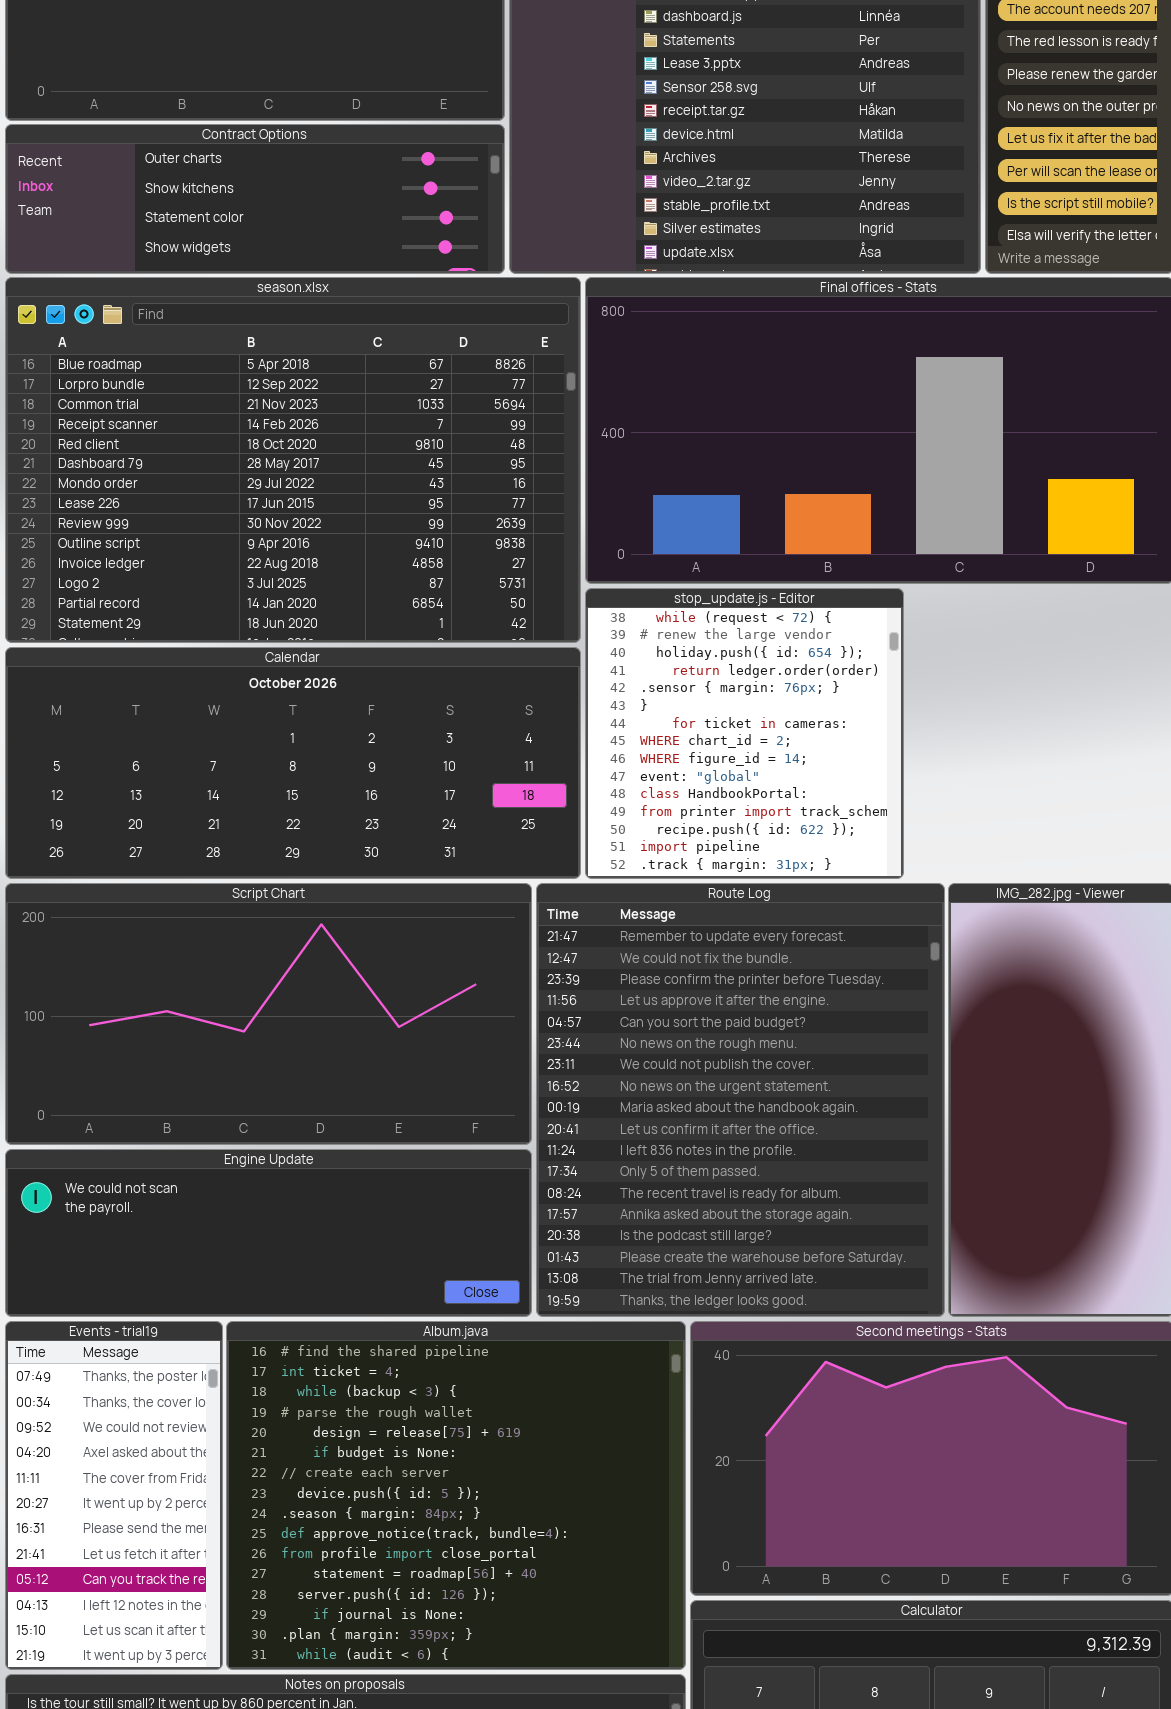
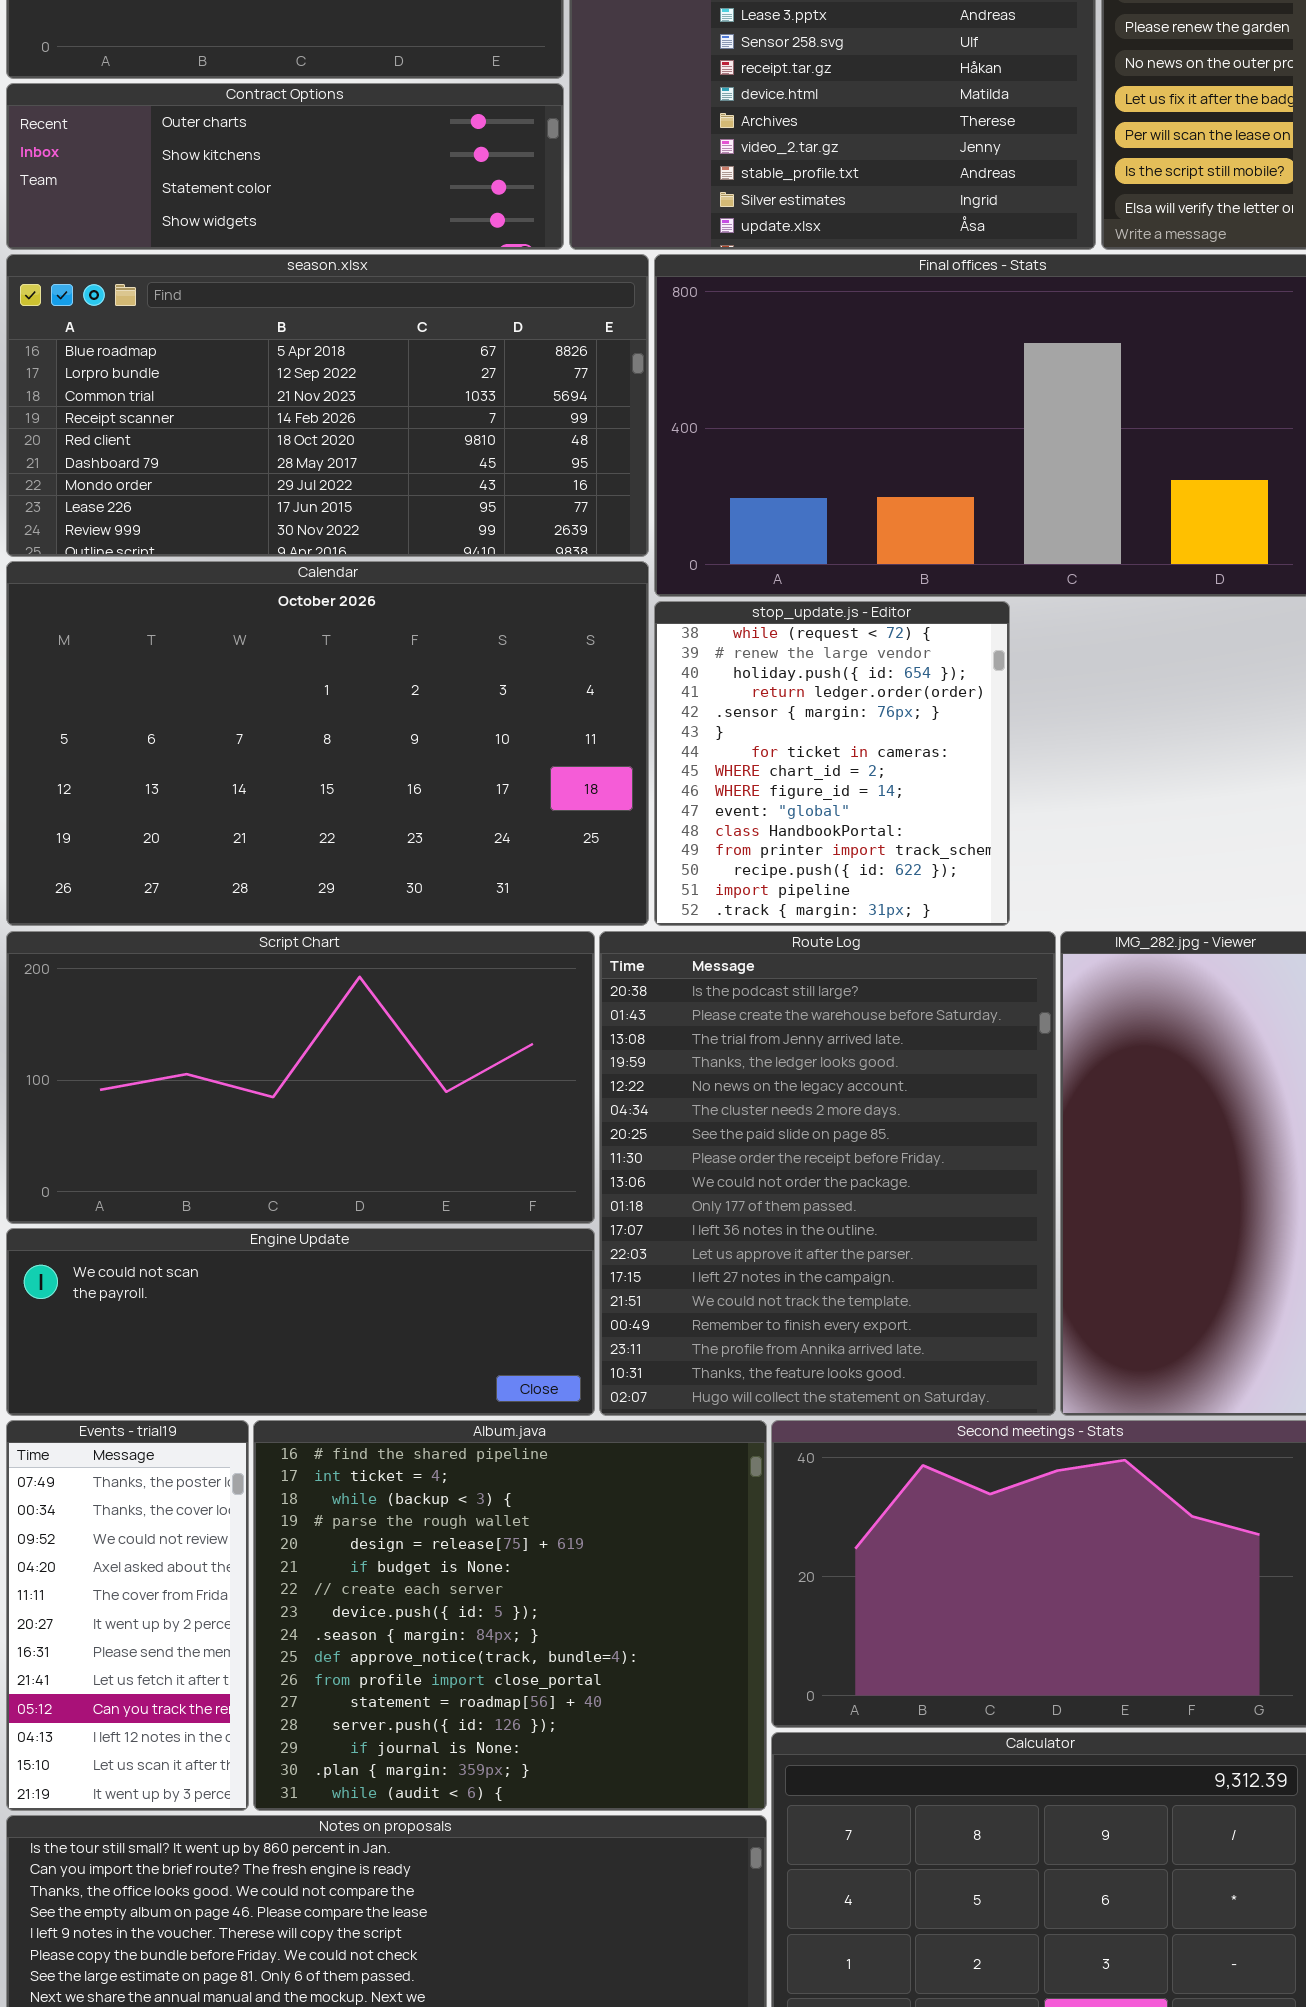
season.xlsx: [5,277,581,643] -> [6,254,649,557], resized
Calendar: [5,647,581,879] -> [6,561,649,926], resized
Route Log: [536,883,945,1317] -> [599,931,1056,1416], scrolled down 14 rows

